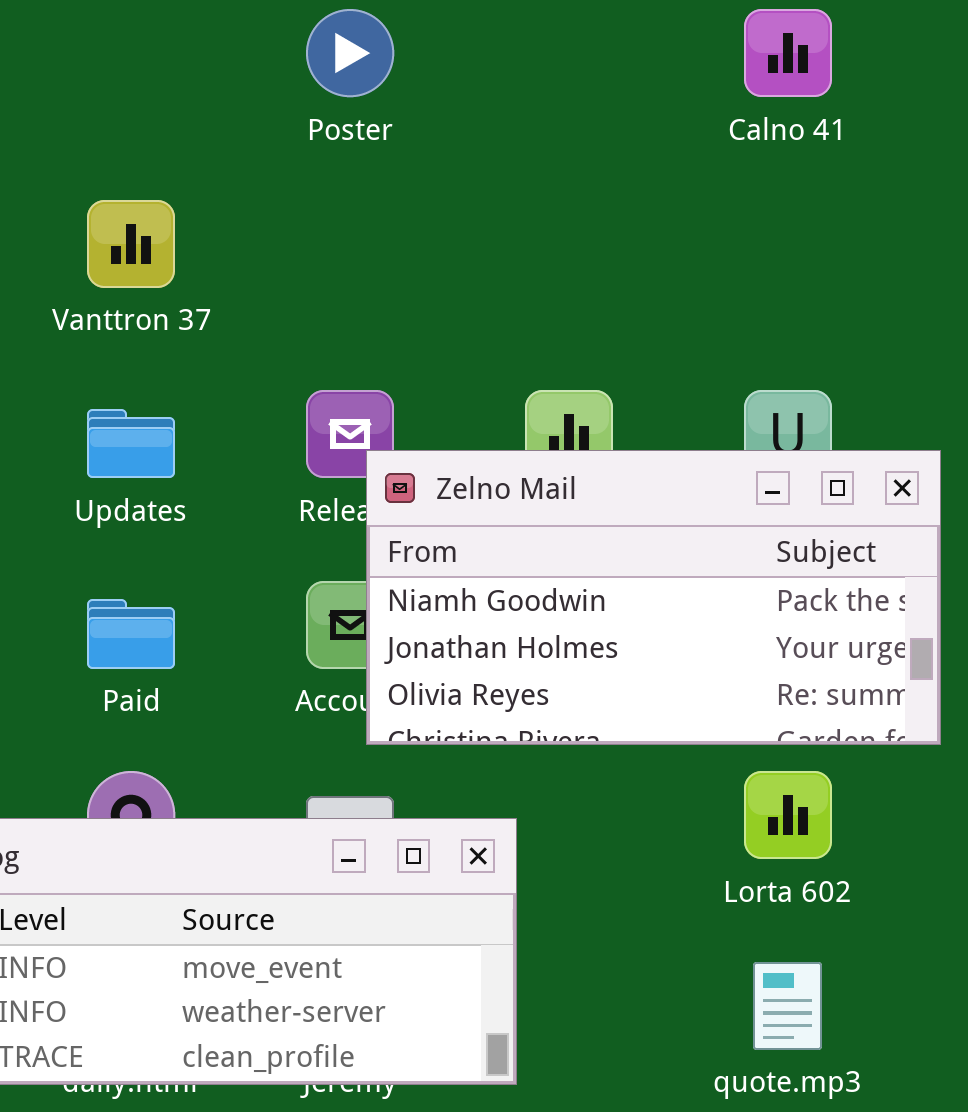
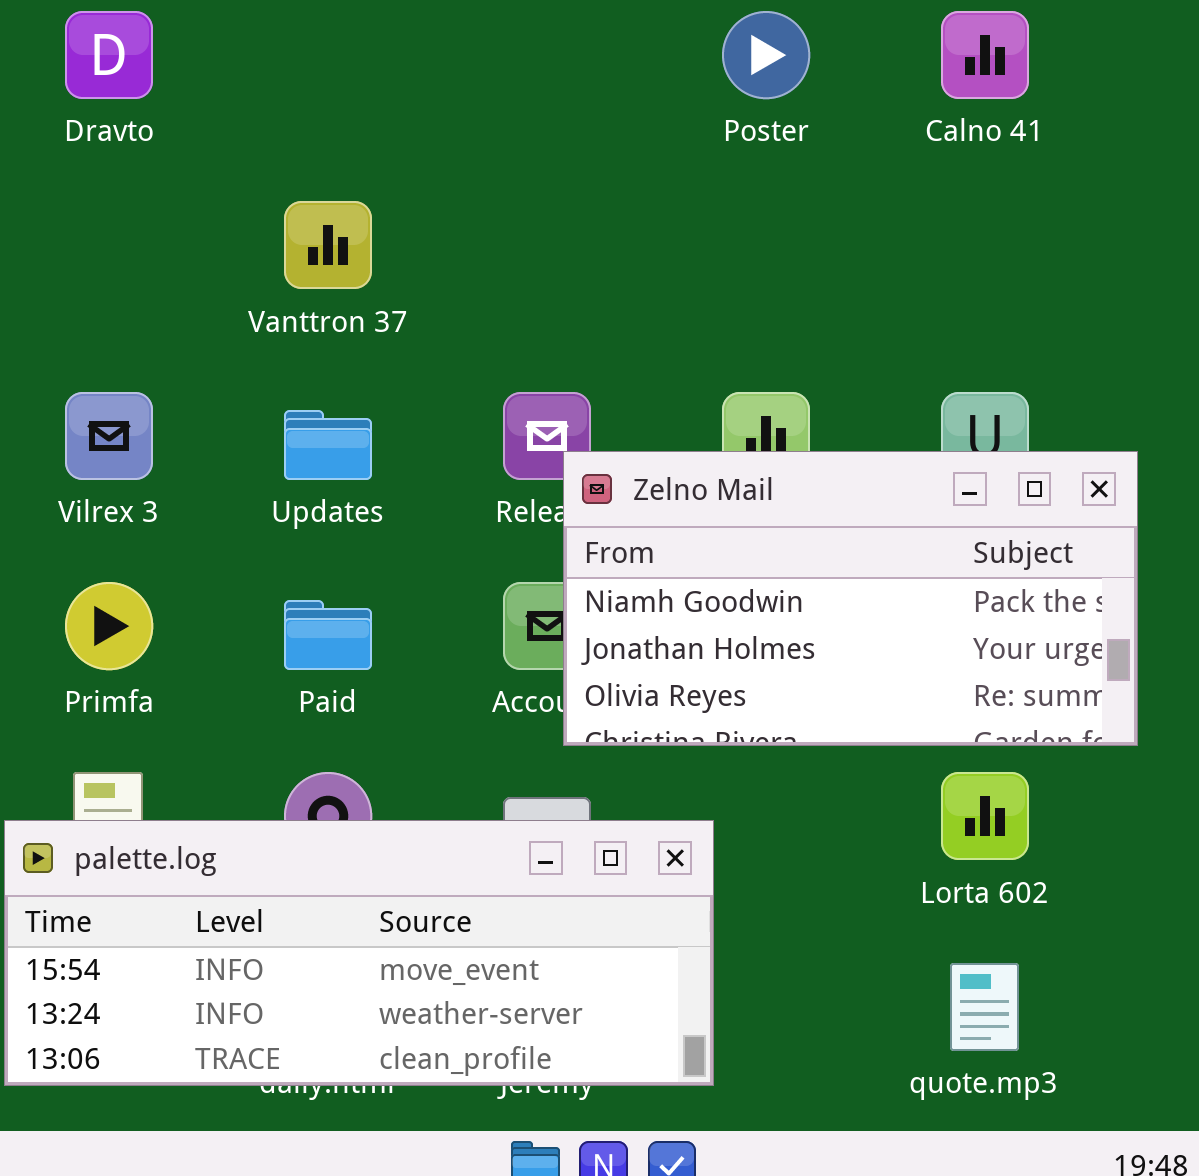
Poster: [306,9,394,97] -> [722,11,810,99], moved

